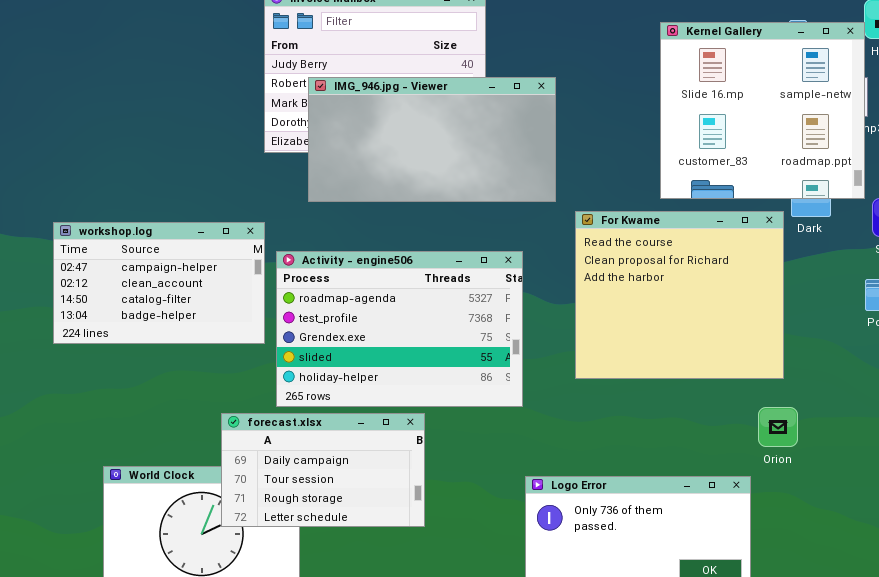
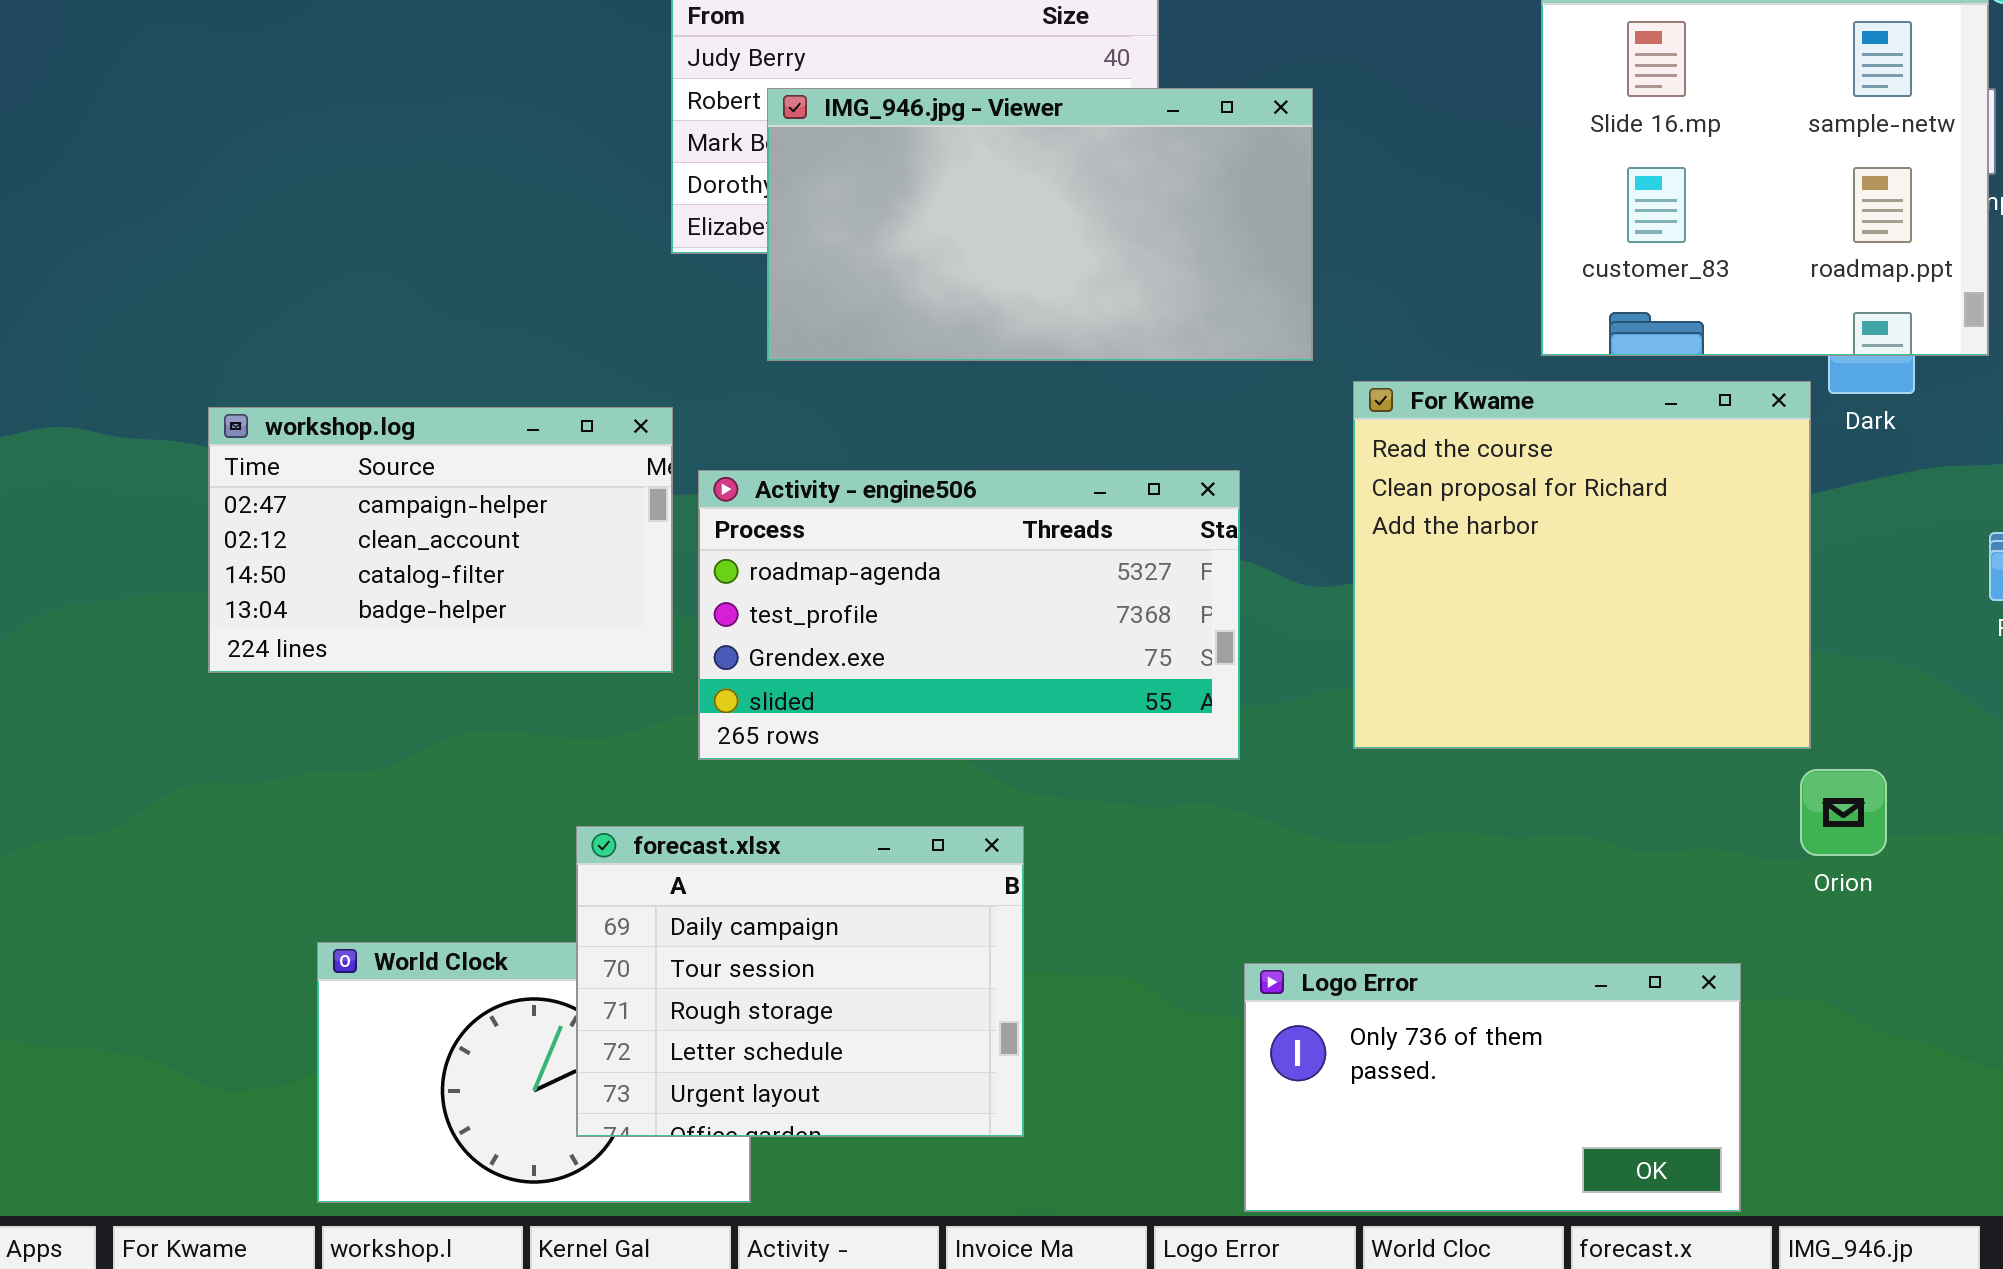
Activity - engine506: [276,251,523,407] -> [698,470,1240,760], resized
Orion: [758,407,798,447] -> [1800,769,1887,856], moved
forecast.xlsx: [221,413,425,527] -> [576,826,1024,1137], resized

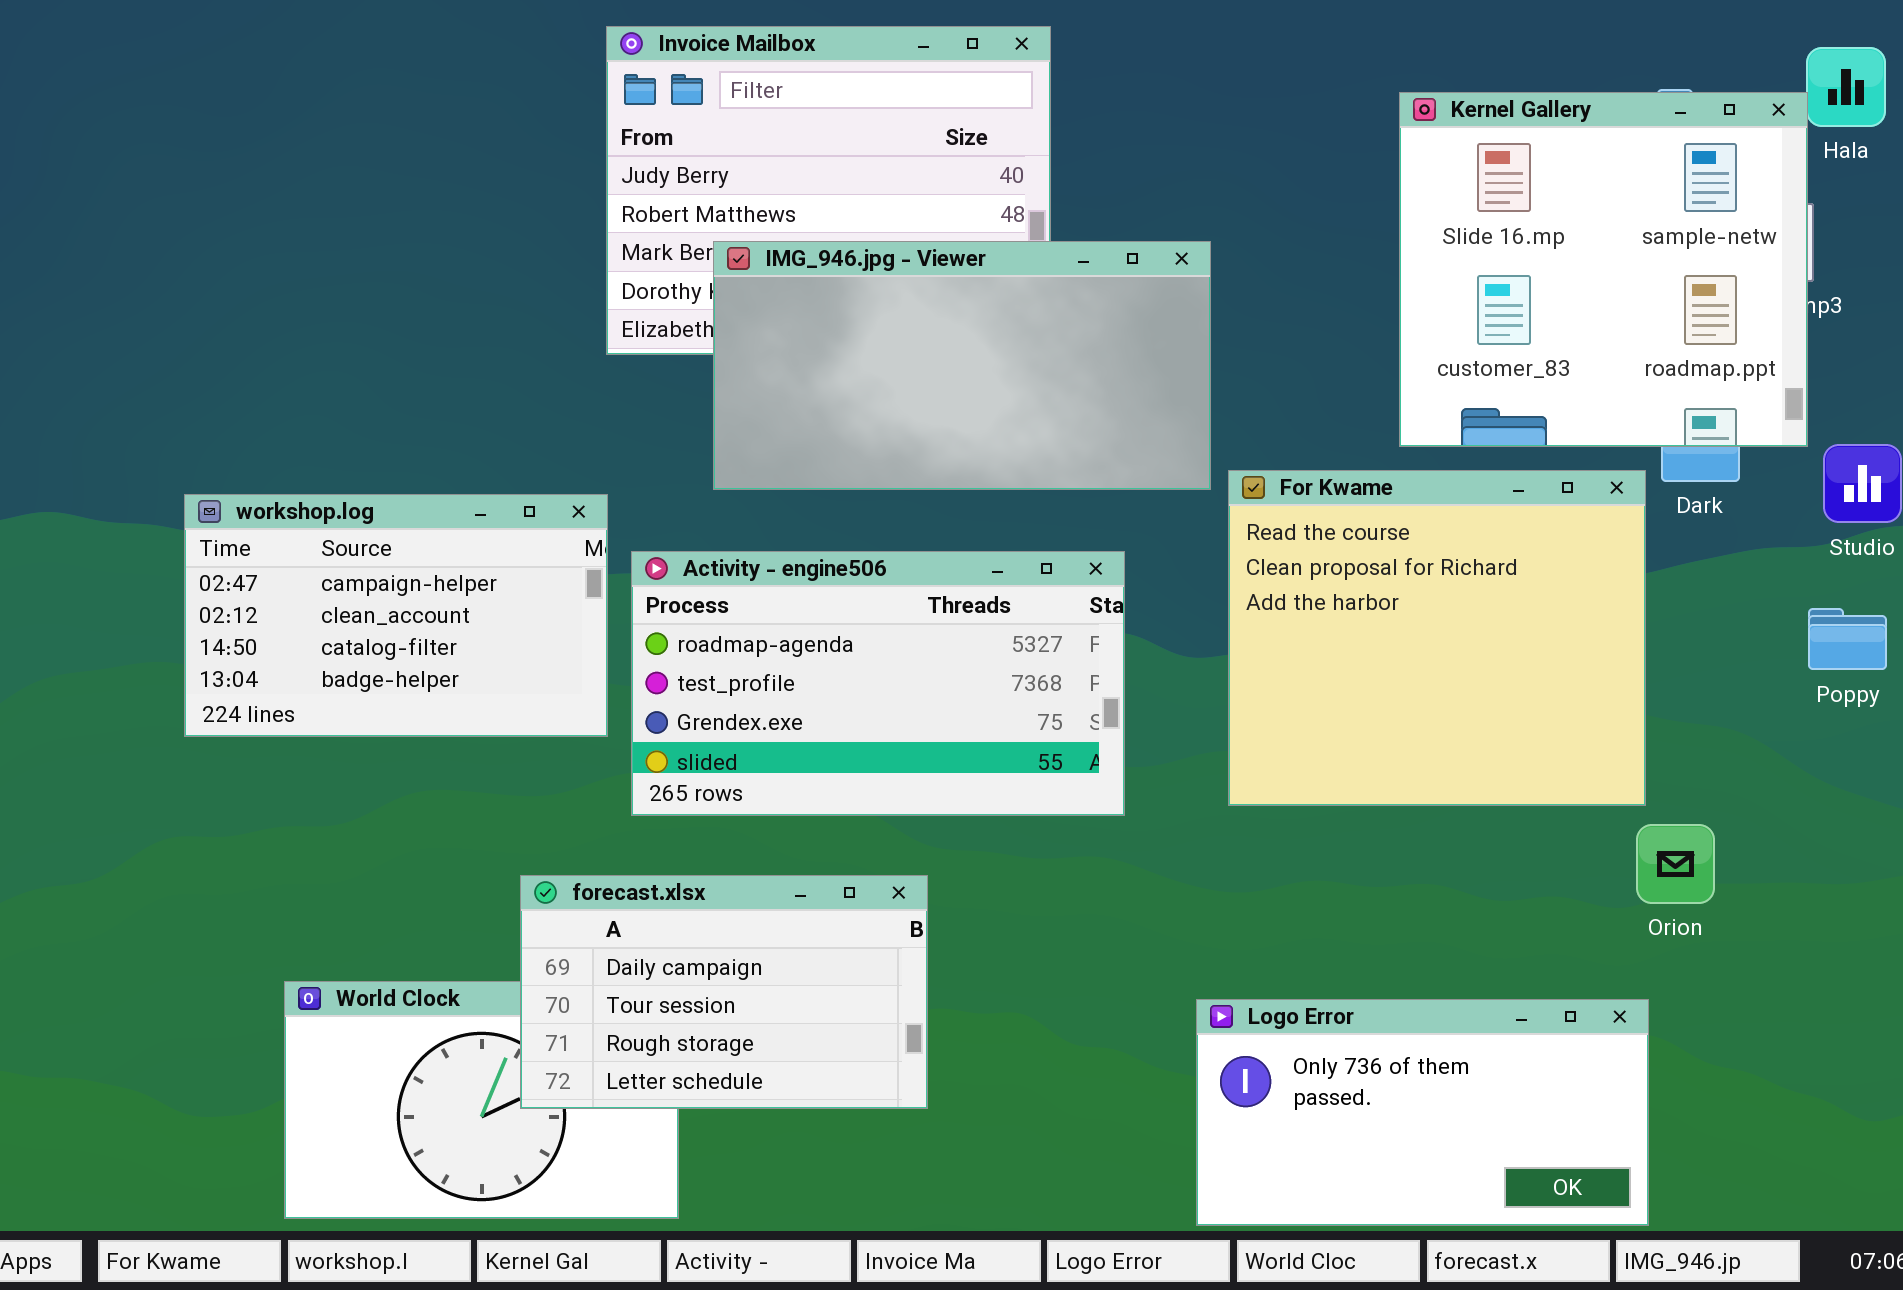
IMG_946.jpg - Viewer: [767,88,1313,361] -> [713,241,1211,490], moved
forecast.xlsx: [576,826,1024,1137] -> [520,875,928,1109], resized
Logo Error: [1244,963,1741,1212] -> [1196,999,1649,1226], moved

